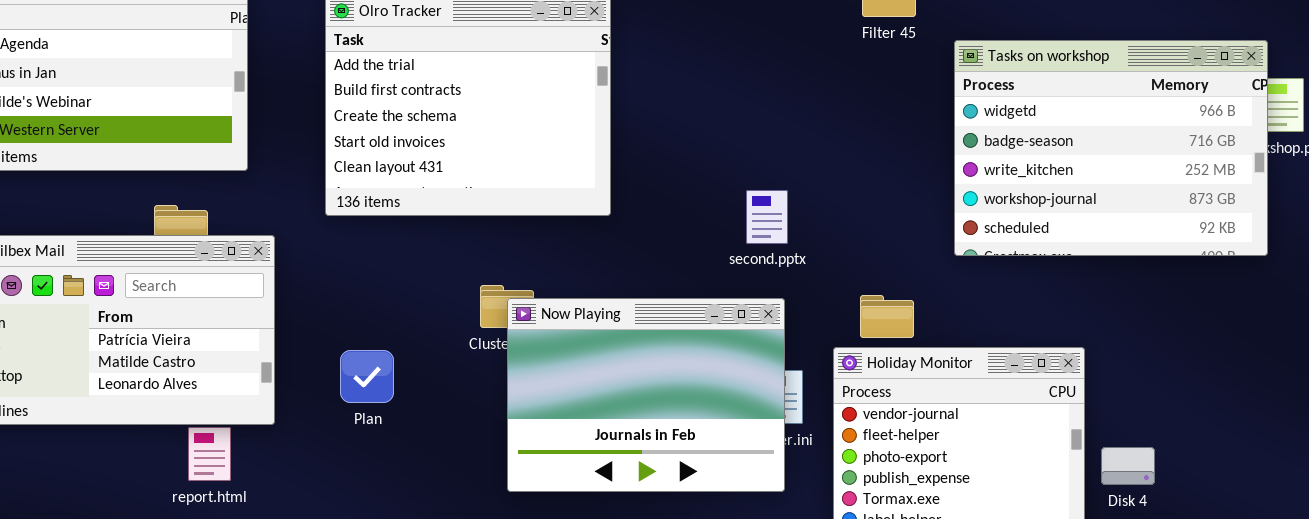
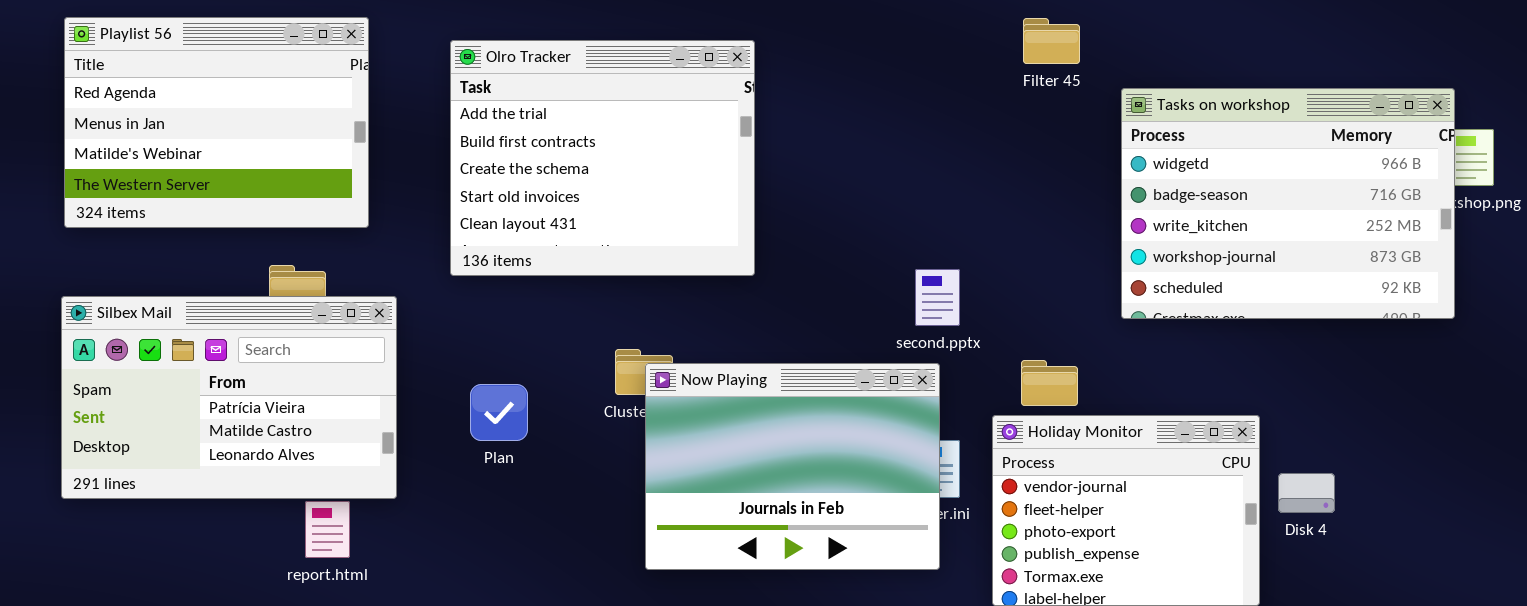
second.pptx: [746,190,788,244] -> [915,269,960,326], moved
Plan: [340,350,394,403] -> [470,384,528,441], moved
Disk 4: [1101,447,1155,485] -> [1278,473,1335,513], moved

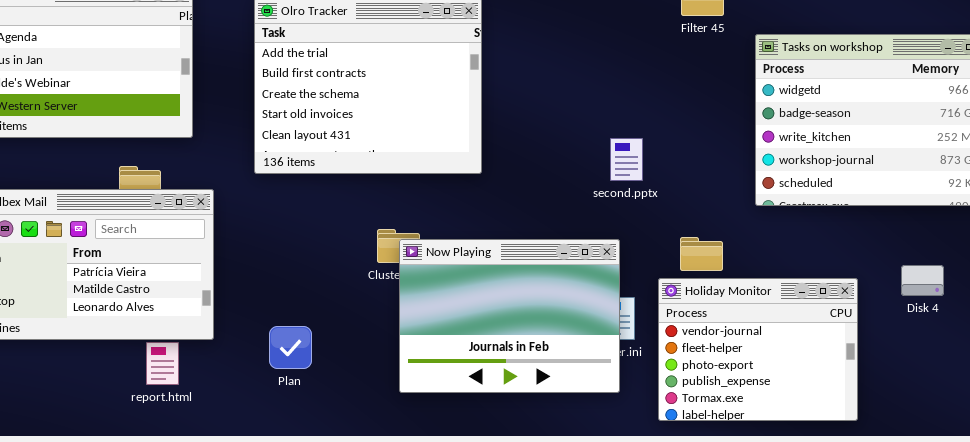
second.pptx: [915,269,960,326] -> [610,138,643,181], moved
Plan: [470,384,528,441] -> [269,326,312,369], moved
Disk 4: [1278,473,1335,513] -> [901,265,944,296], moved

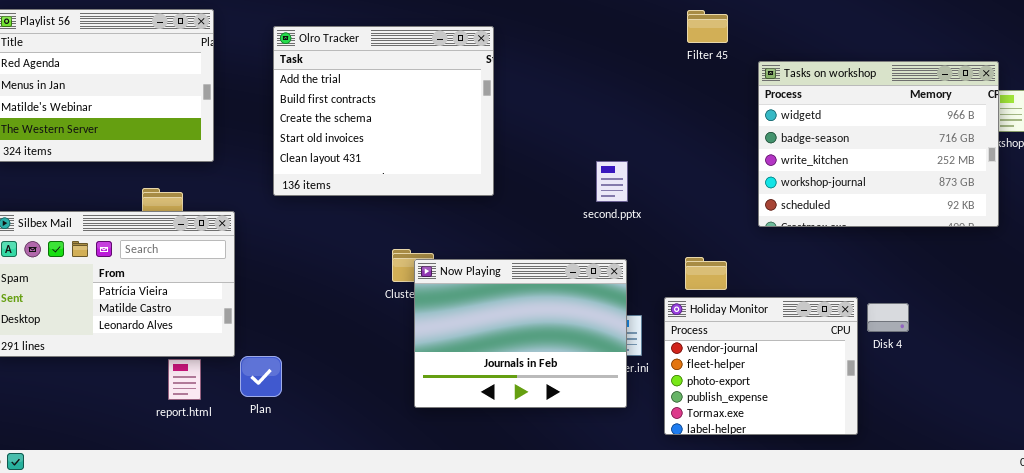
second.pptx: [610,138,643,181] -> [596,161,628,202], moved
Disk 4: [901,265,944,296] -> [867,303,909,332], moved
Plan: [269,326,312,369] -> [240,356,282,397], moved

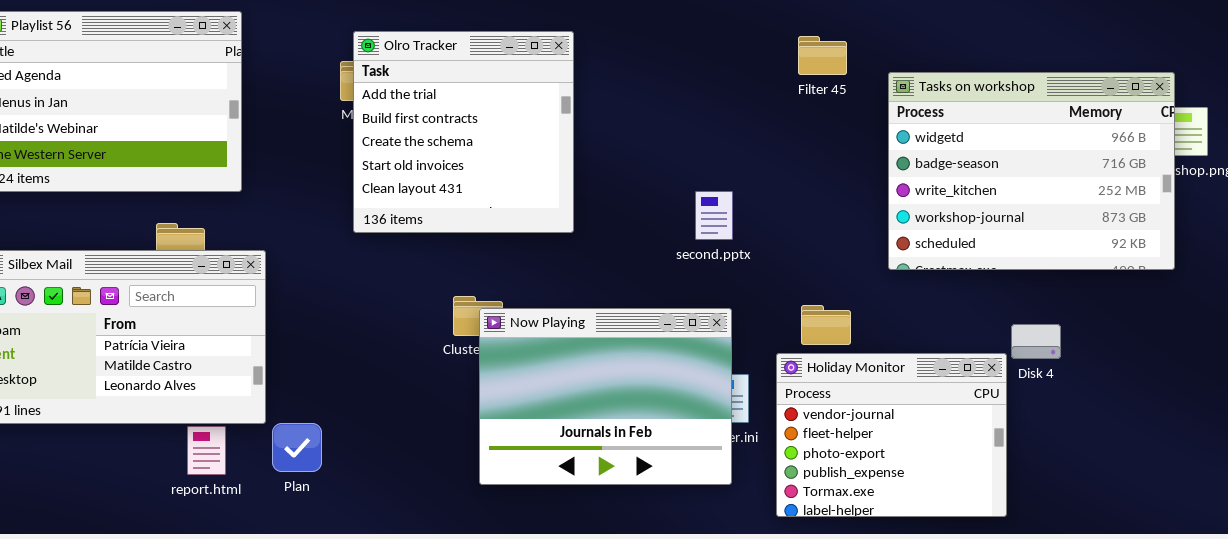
Filter 45: [687,10,728,43] -> [798,36,847,75], moved
Olro Tracker: [273,26,494,196] -> [353,31,574,233], resized
Disk 4: [867,303,909,332] -> [1011,324,1061,359], moved

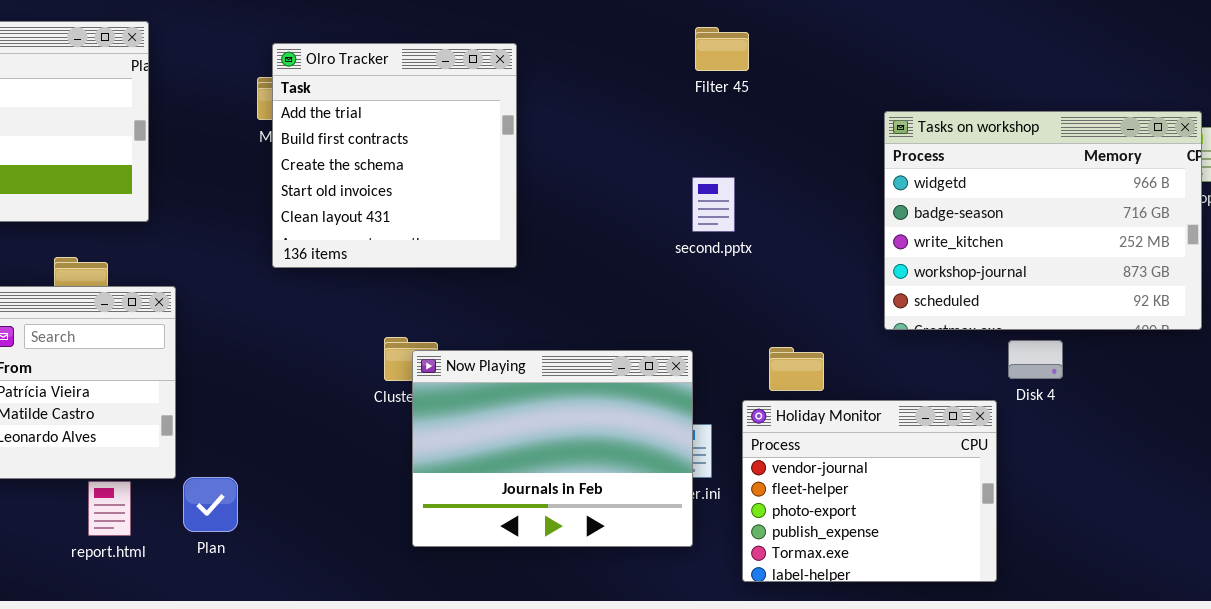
Filter 45: [798,36,847,75] -> [695,27,749,71], moved
Tasks on workshop: [888,72,1175,270] -> [884,111,1202,330], moved
second.pptx: [695,191,733,240] -> [692,177,735,232], moved
Disk 4: [1011,324,1061,359] -> [1008,340,1063,379], moved

